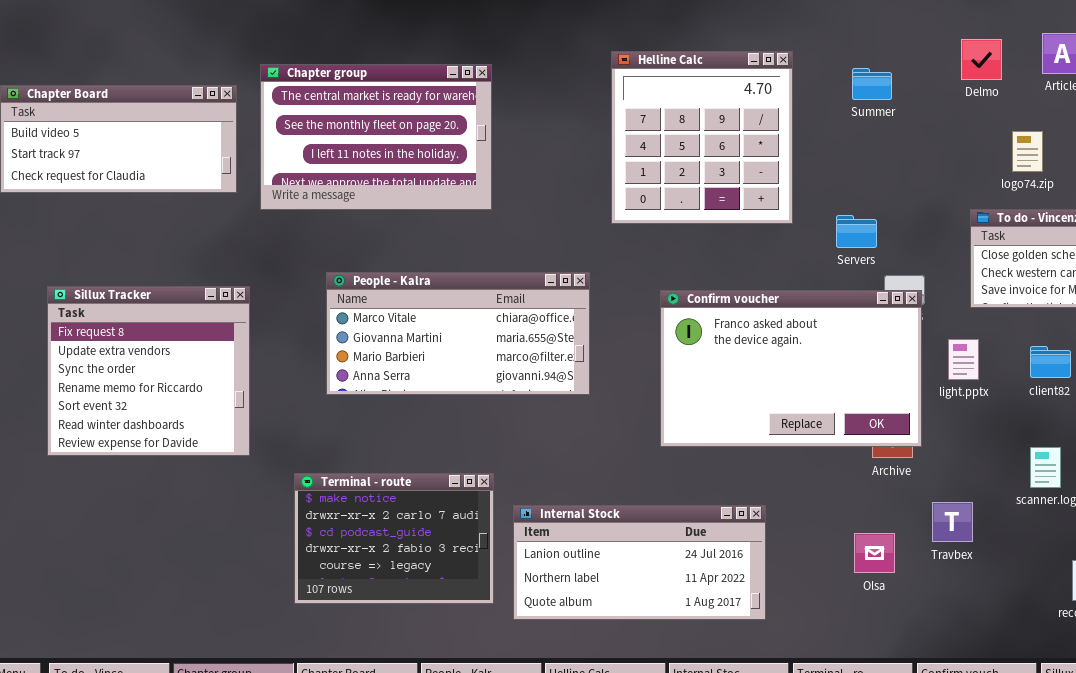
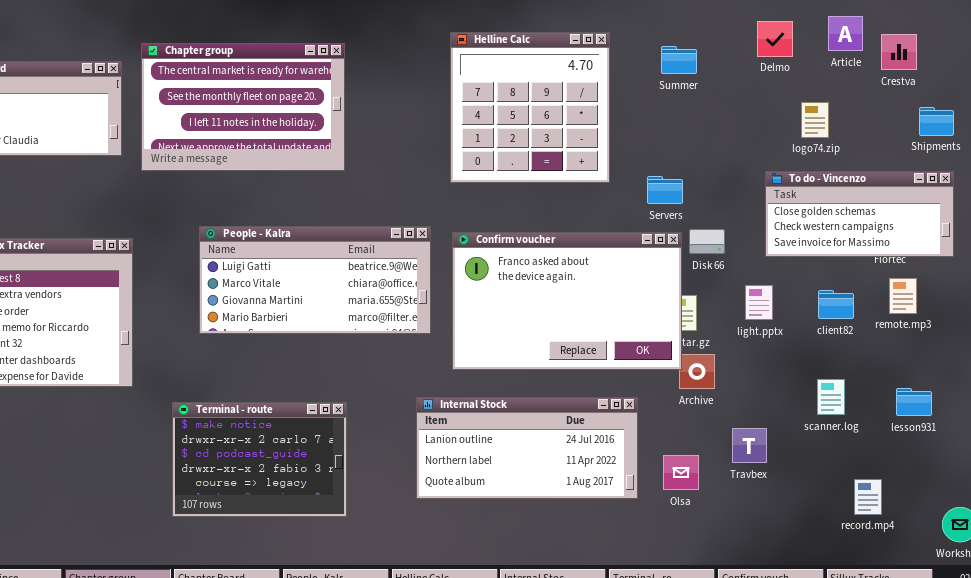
People - Kalra: [326,272,590,395] -> [199,226,431,334], scrolled up 1 row
Confirm voucher: [660,290,922,447] -> [452,232,682,370], moved
Internal Stock: [513,505,766,620] -> [416,397,638,499], moved

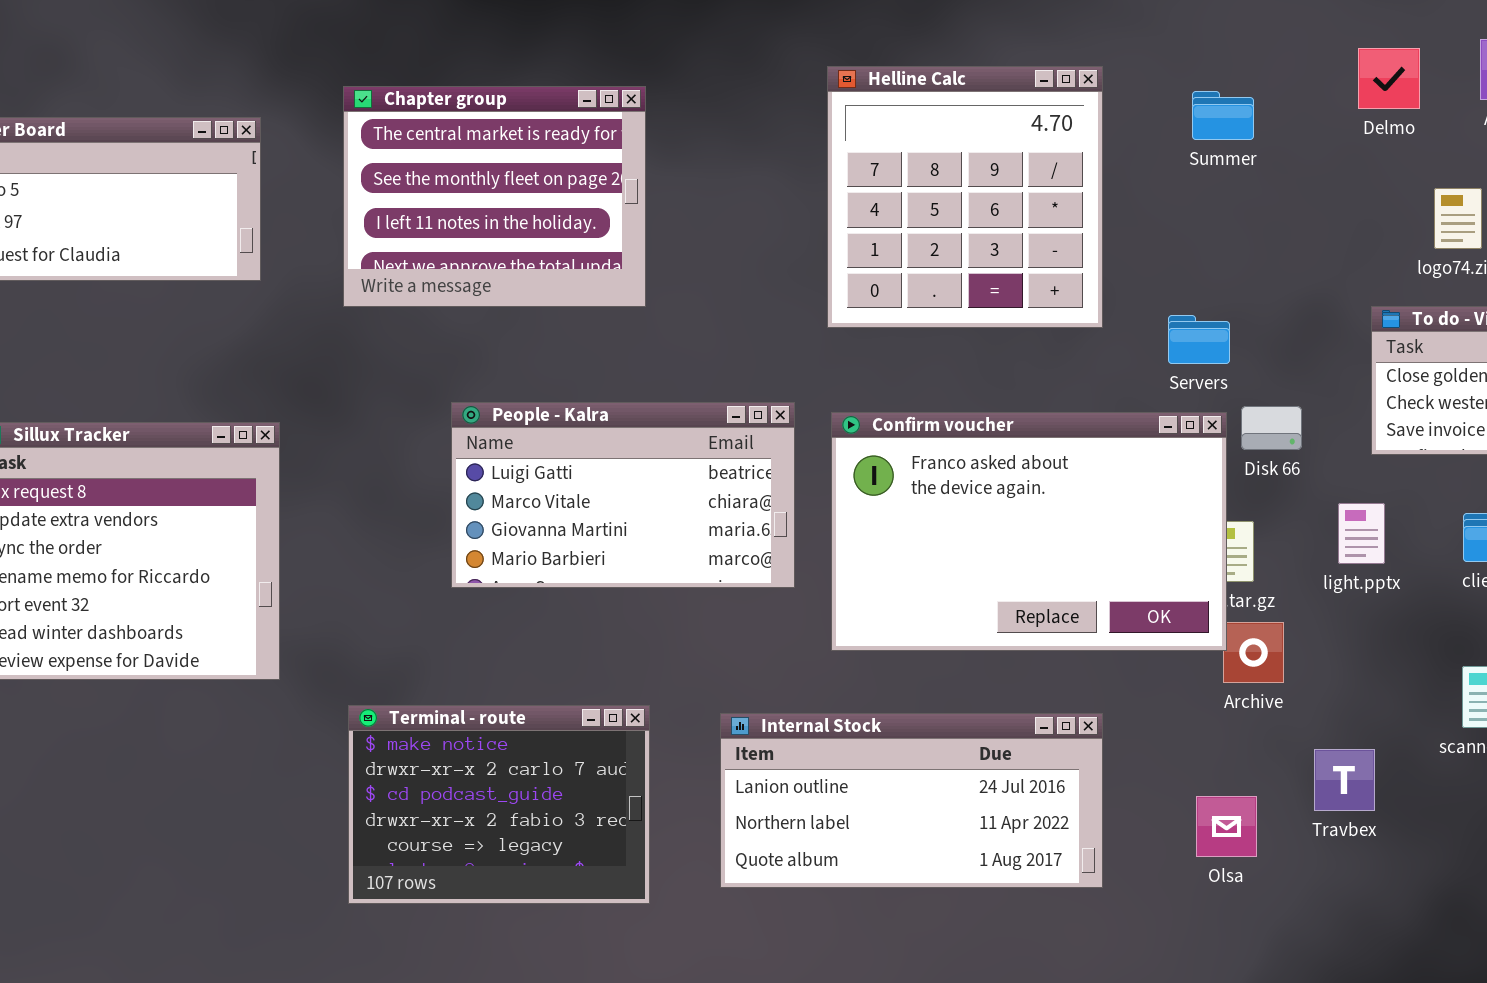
Chapter group: [141,43,345,171] -> [343,86,646,307], resized
People - Kalra: [199,226,431,334] -> [451,402,795,588], resized
Internal Stock: [416,397,638,499] -> [720,713,1103,888], moved

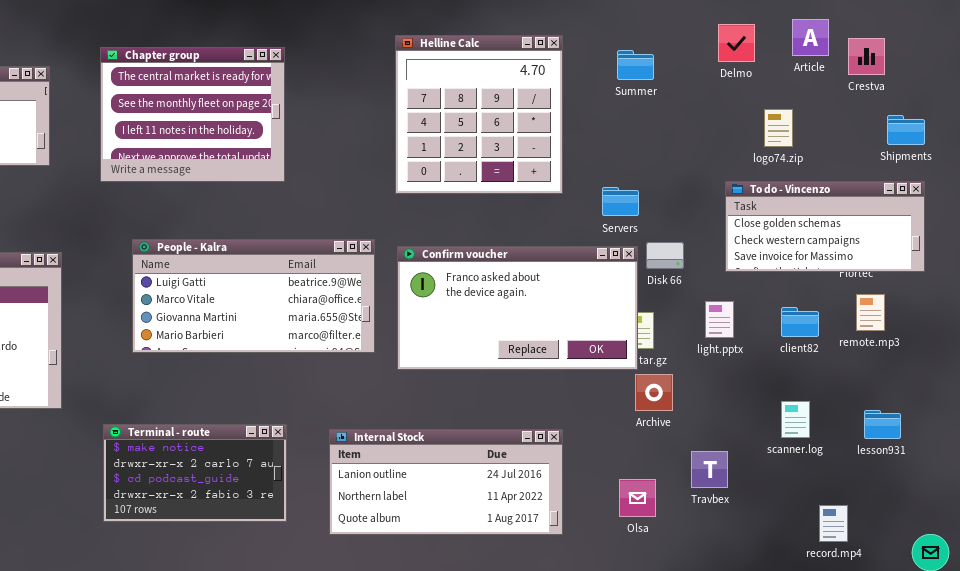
People - Kalra: [451,402,795,588] -> [132,239,375,353], resized
Confirm voucher: [831,412,1227,651] -> [397,246,638,370], resized
Terminal - route: [348,705,650,904] -> [103,424,287,522], resized

